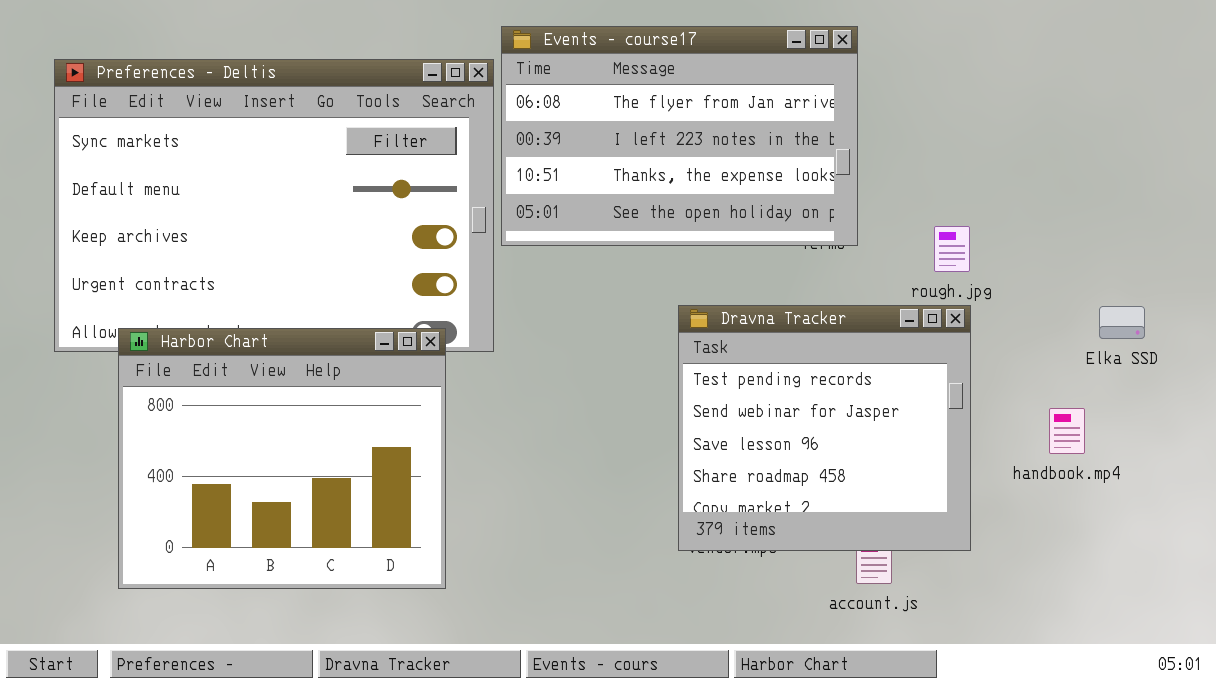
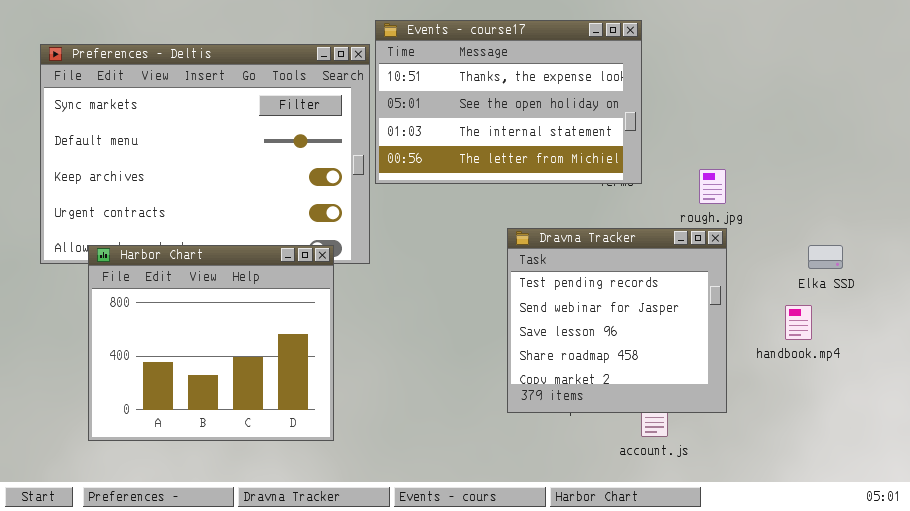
Events - course17: [501,26,858,246] -> [375,20,642,184], scrolled down 2 rows
Elka SSD: [1099,306,1145,339] -> [808,245,843,269], moved

